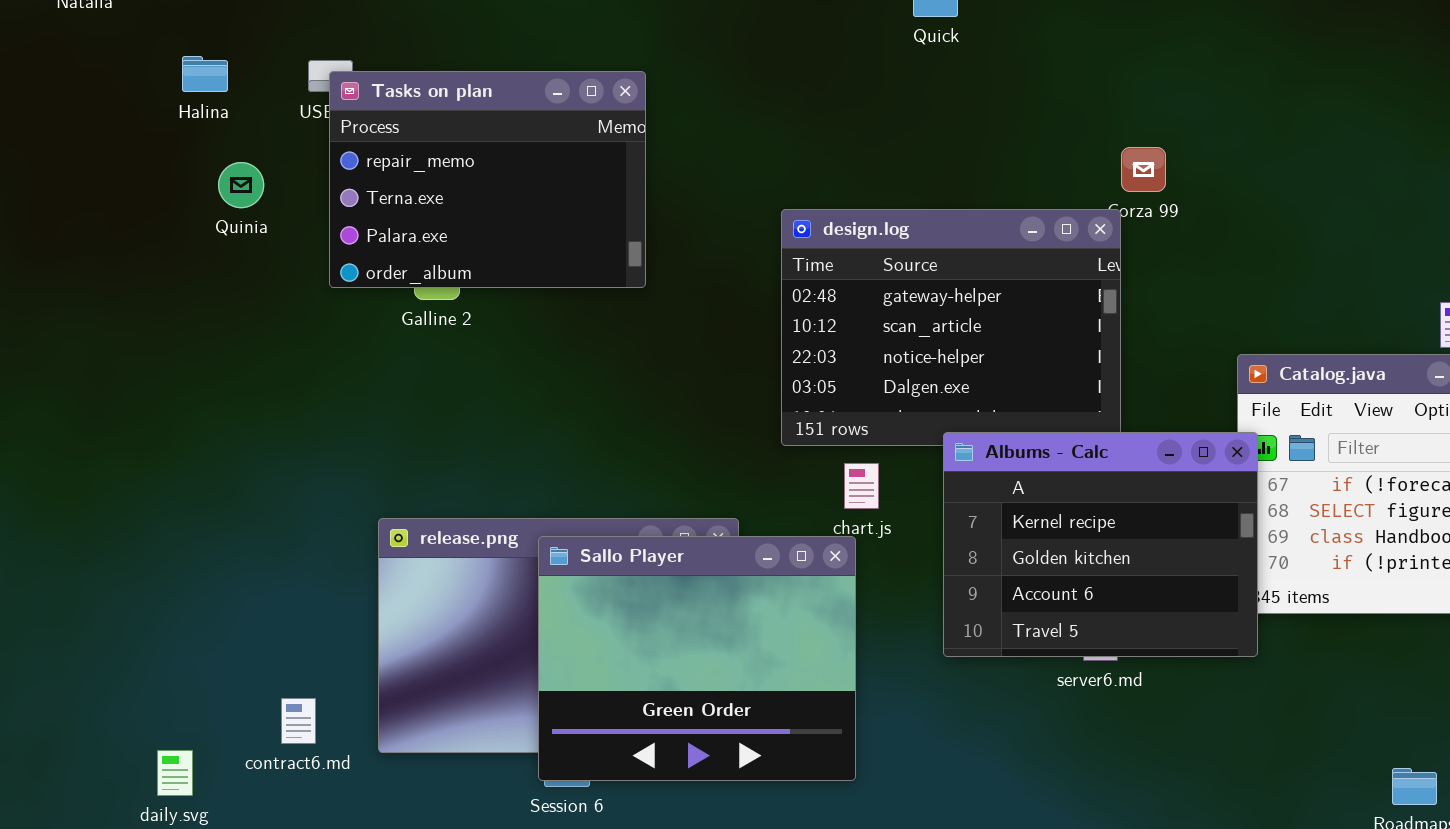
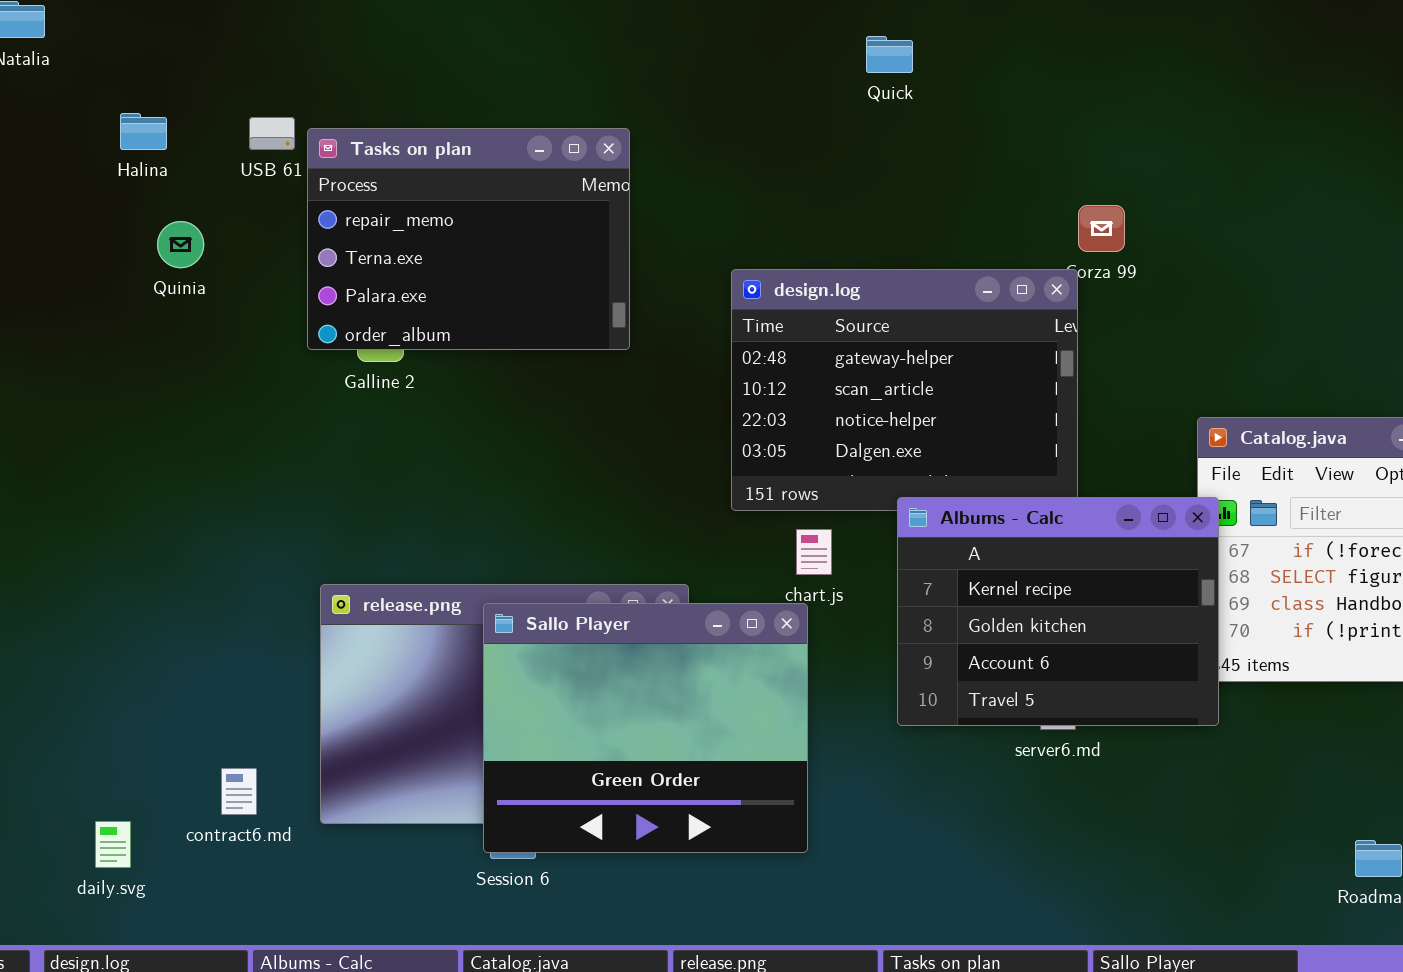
Tasks on plan: [329,71,646,288] -> [307,128,630,350], moved

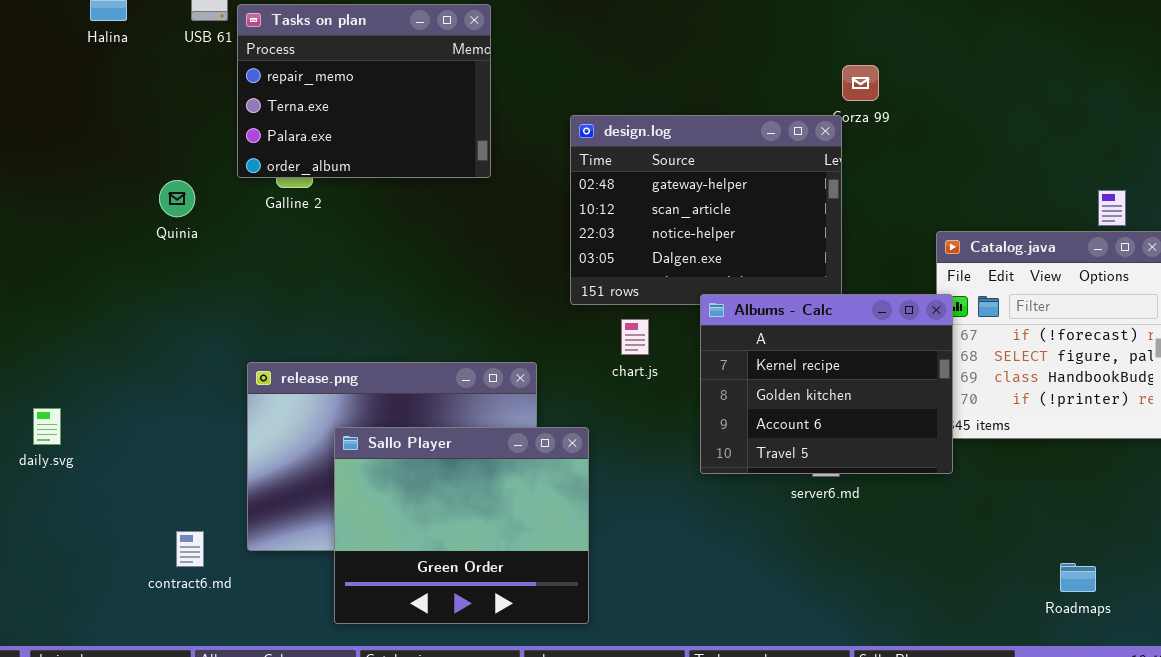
Quinia: [157,221,204,268] -> [159,180,195,217], moved
Sallo Player: [483,603,808,853] -> [334,427,589,624], moved
contract6.md: [221,768,257,815] -> [176,531,204,567], moved
daily.svg: [95,821,131,868] -> [33,408,61,445], moved

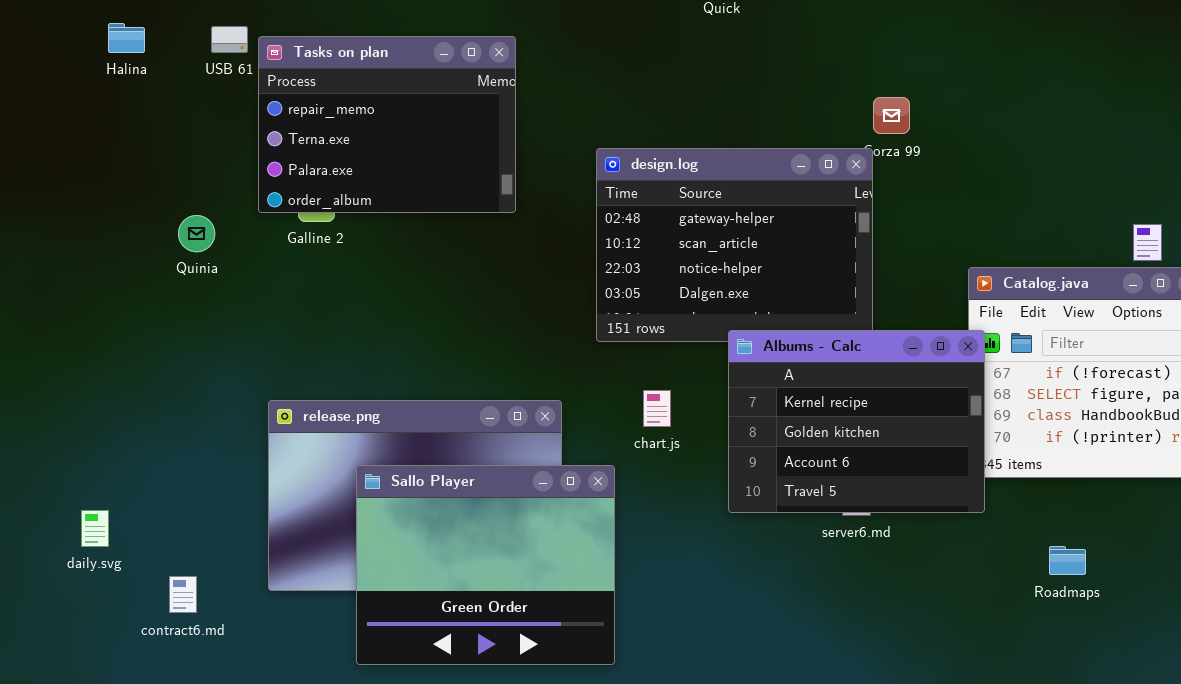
chart.js: [621,319,649,355] -> [643,390,671,427], moved
daily.svg: [33,408,61,445] -> [81,510,109,547], moved
contract6.md: [176,531,204,567] -> [169,576,197,613], moved
Roadmaps: [1060,563,1096,592] -> [1049,546,1086,575], moved

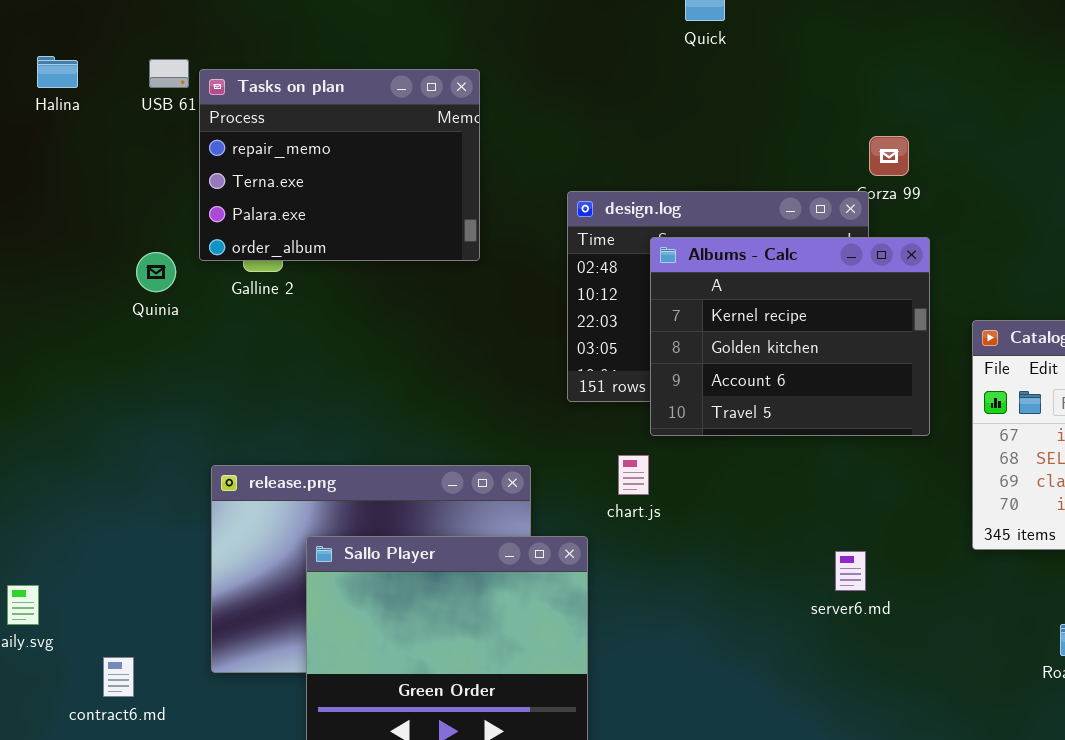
Quinia: [178,215,215,252] -> [136,252,176,292], moved
Albums - Calc: [728,330,985,513] -> [650,237,930,436], moved

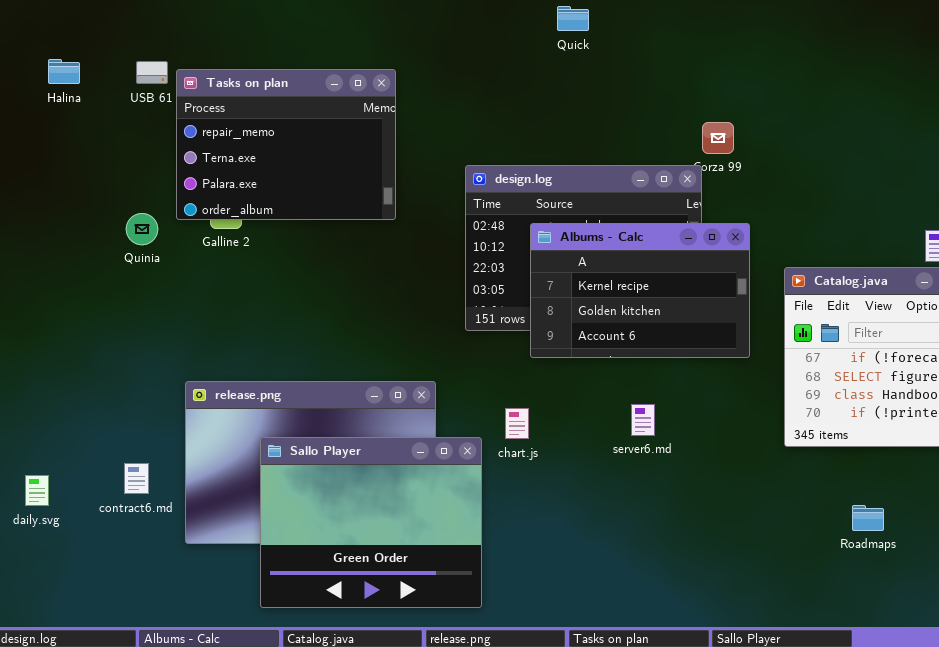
Albums - Calc: [650,237,930,436] -> [530,223,750,358], resized
chart.js: [618,455,649,495] -> [505,408,529,439], moved
server6.md: [835,551,866,591] -> [631,404,655,436], moved
contract6.md: [103,657,134,697] -> [124,463,149,494], moved

